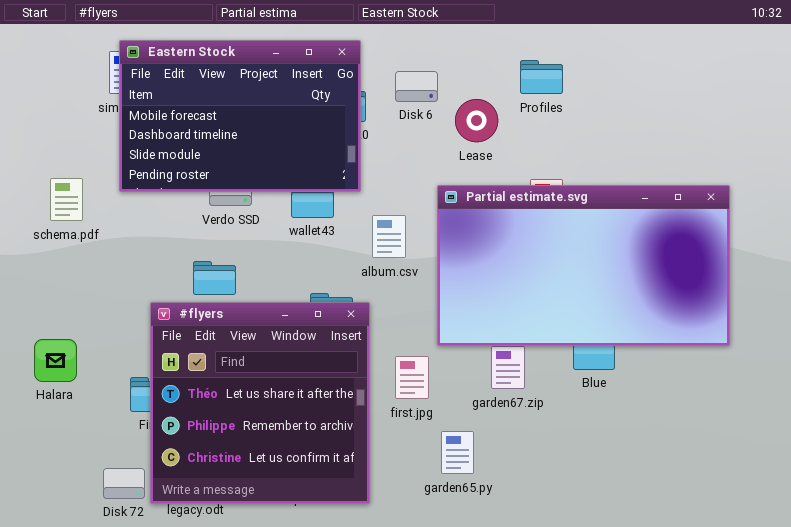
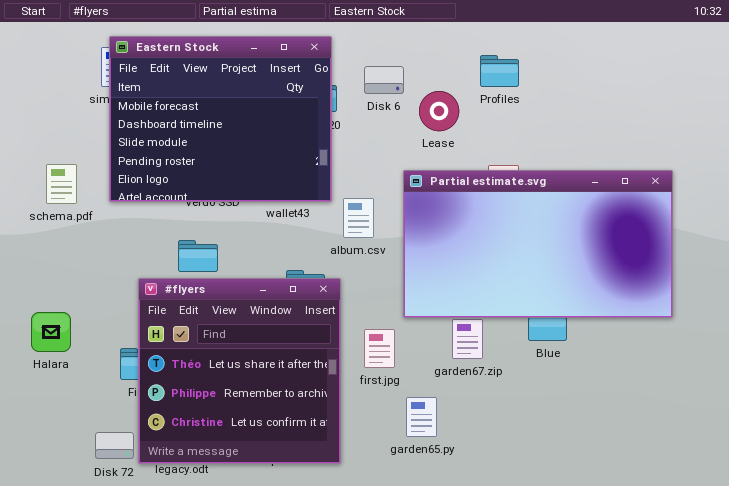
Eastern Stock: [119,40,361,192] -> [109,36,332,202], resized

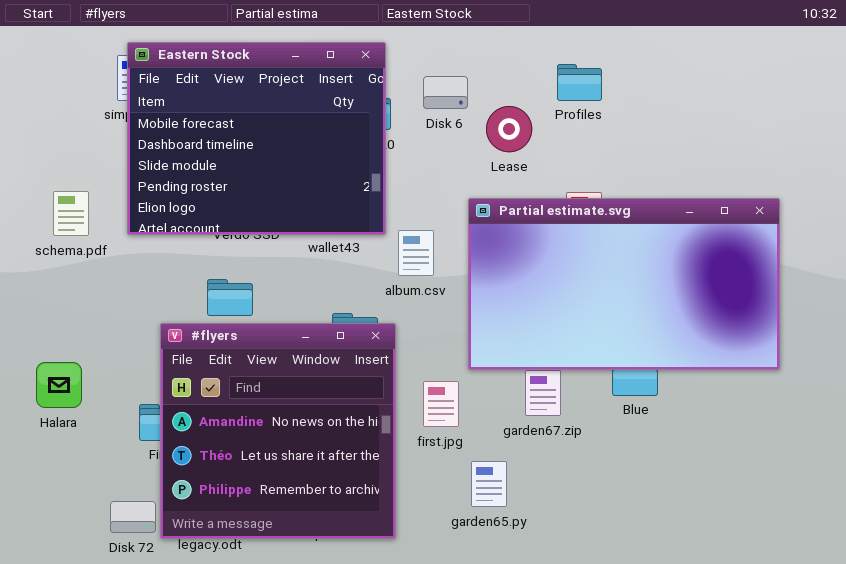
#flyers: [138,278,341,464] -> [160,323,396,539], scrolled up 1 row

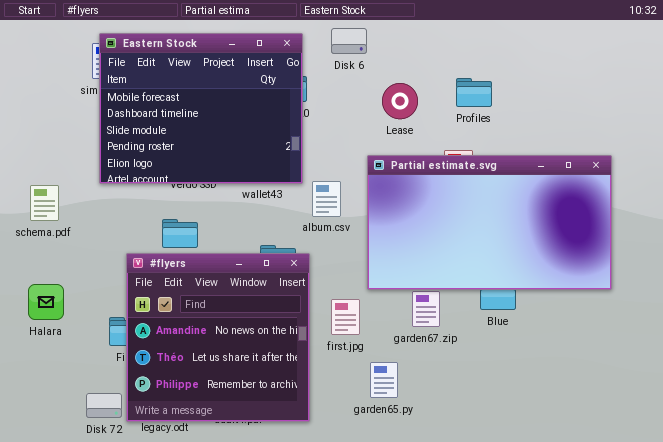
Profiles: [557,64,602,101] -> [456,78,492,107], moved
Disk 6: [423,76,468,109] -> [331,28,367,54], moved
schema.pdf: [53,191,89,236] -> [30,185,59,221], moved

